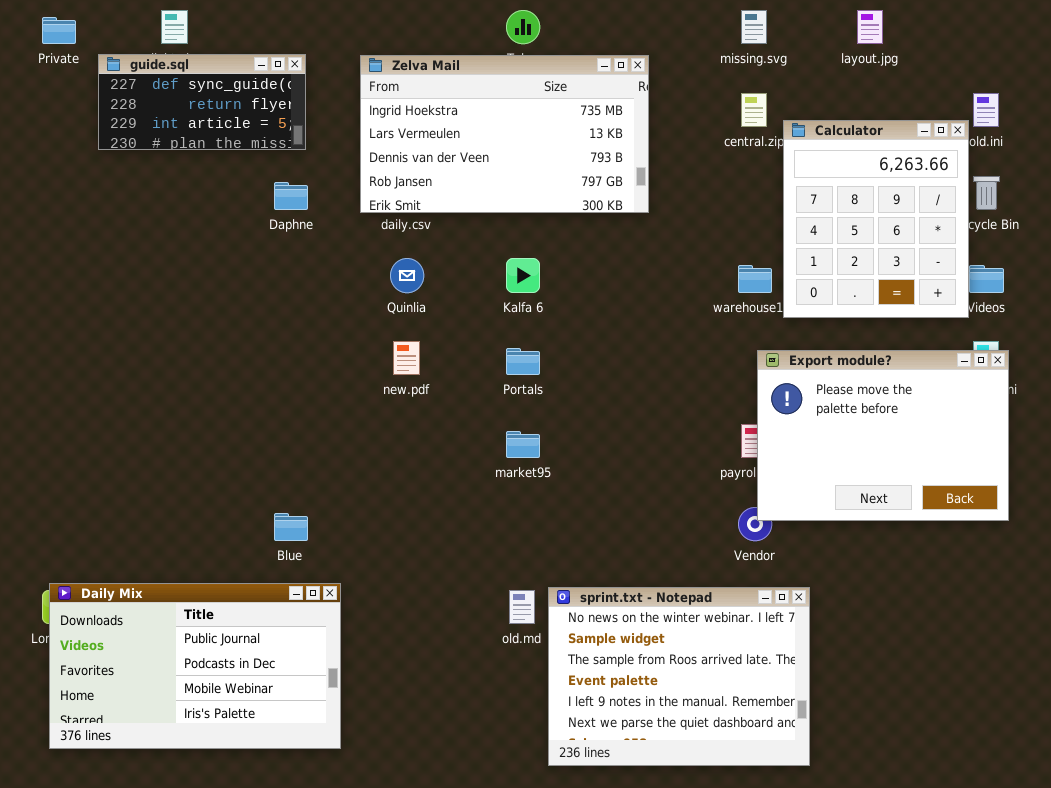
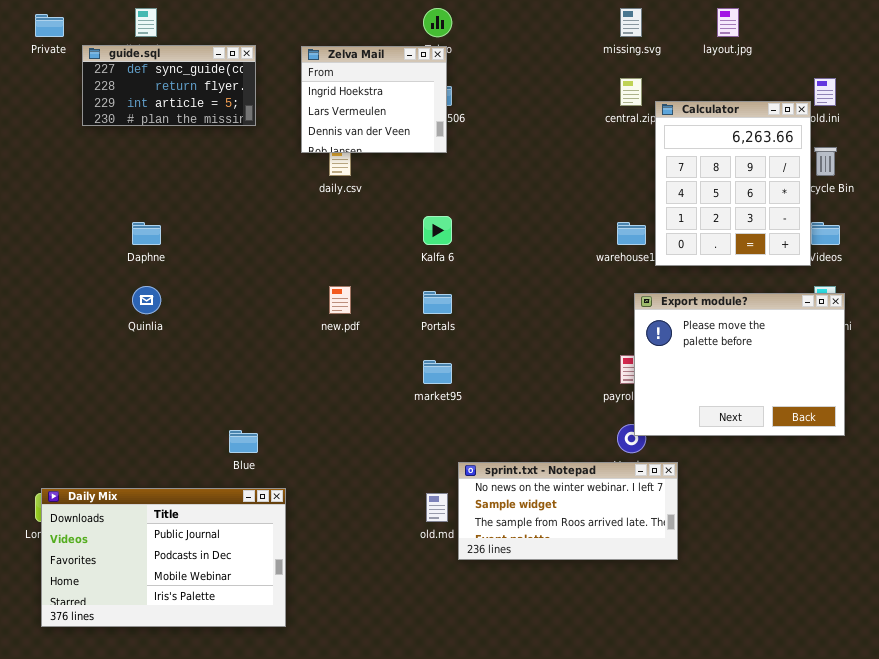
Zelva Mail: [360,55,649,213] -> [301,46,447,153], resized
Daphne: [274,182,308,210] -> [132,222,161,245], moved
Quinlia: [390,258,424,293] -> [132,286,161,314], moved
sprint.txt - Notepad: [548,587,810,766] -> [458,462,678,560], moved, resized

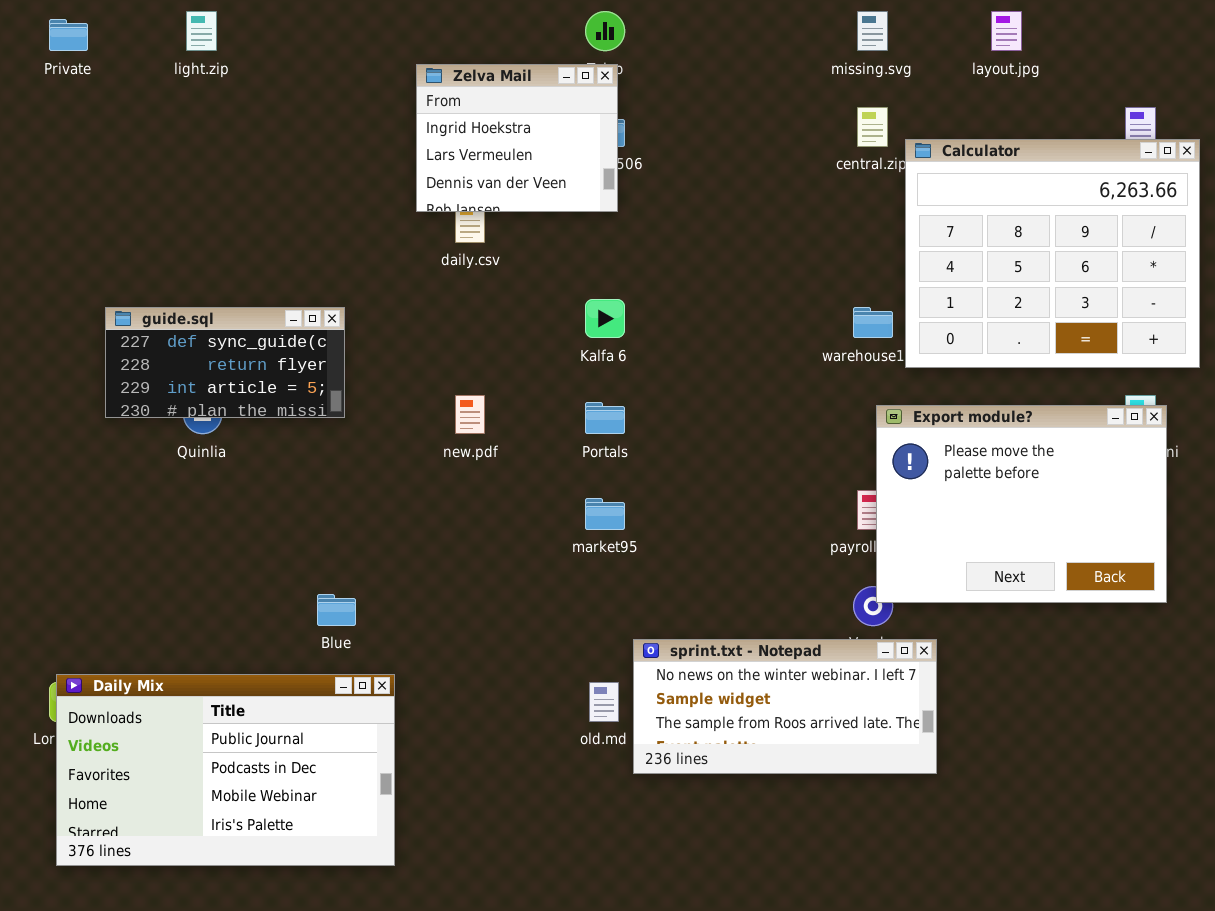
guide.sql: [82,45,256,126] -> [105,307,345,418], moved
Calculator: [655,101,811,266] -> [905,139,1200,368], resized

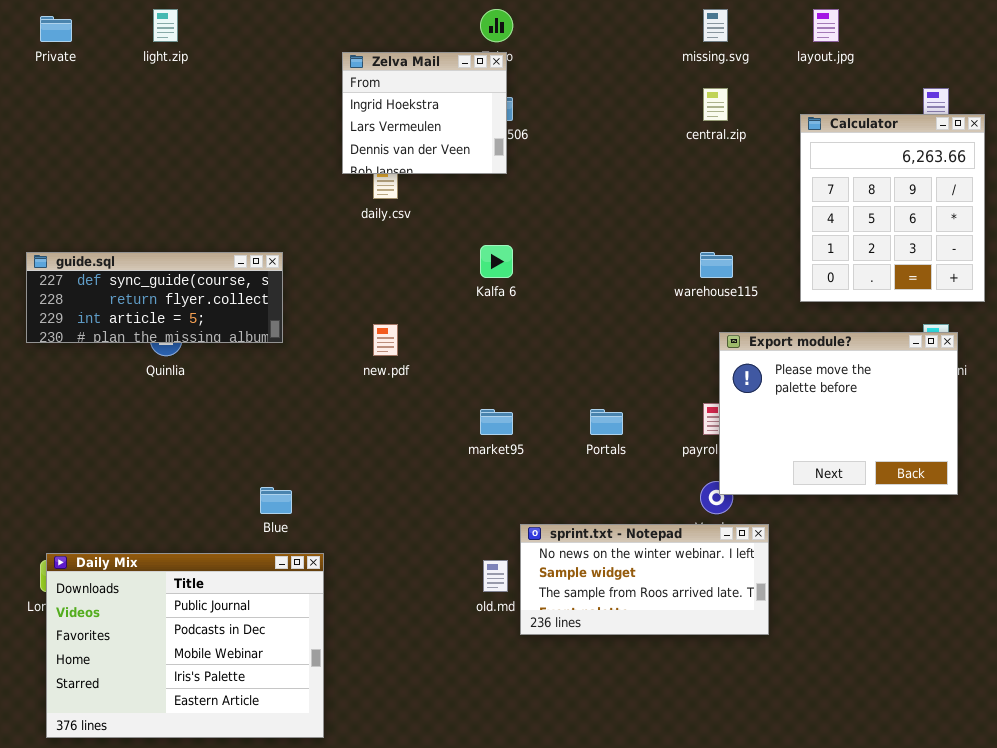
Calculator: [905,139,1200,368] -> [800,114,985,302], resized
guide.sql: [105,307,345,418] -> [26,252,283,343], resized
Portals: [585,402,625,434] -> [590,409,623,435], moved
Daily Mix: [56,674,395,866] -> [46,553,324,738], resized

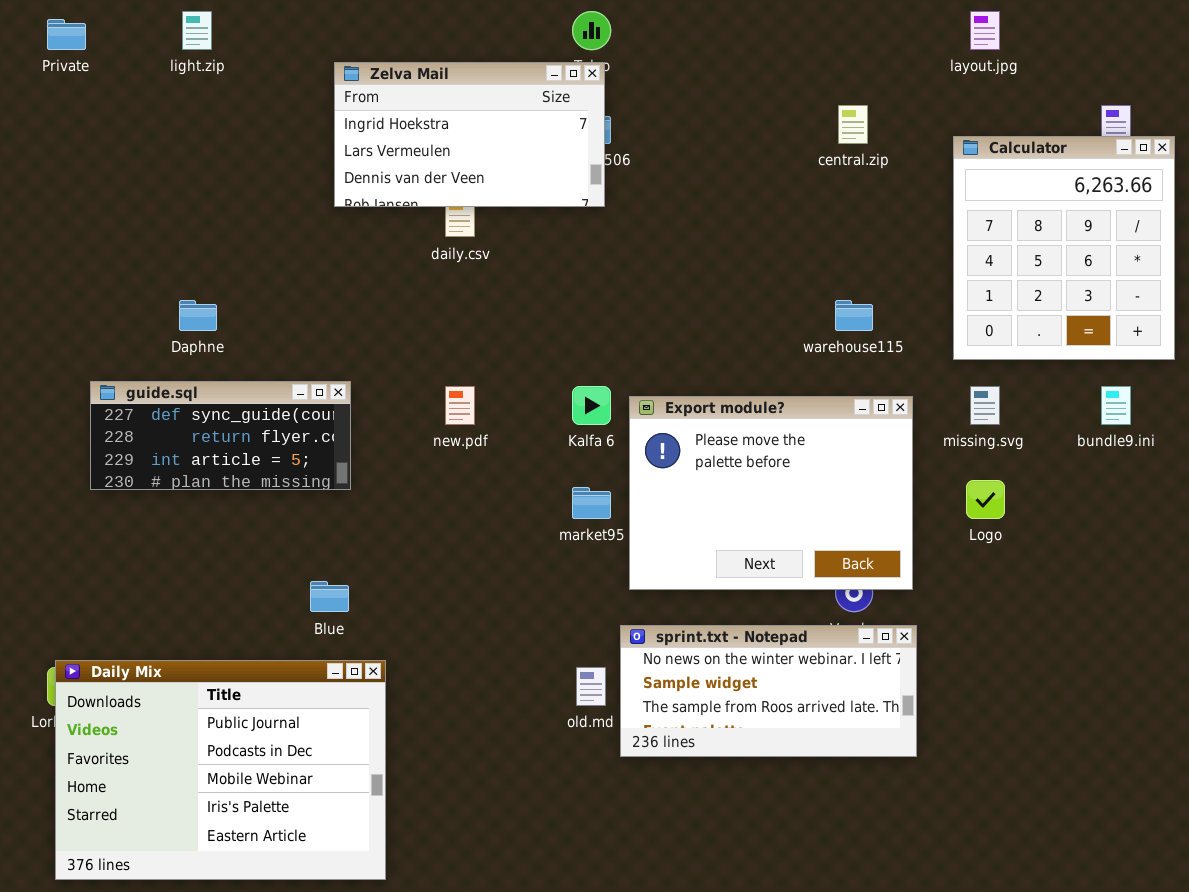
missing.svg: [703,9,728,42] -> [970,386,1000,425], moved
Zelva Mail: [342,52,507,174] -> [334,62,605,207], resized
Kalfa 6: [480,245,513,278] -> [572,386,611,425], moved
guide.sql: [26,252,283,343] -> [90,381,351,490], moved, resized
Export module?: [719,332,958,495] -> [629,396,913,590], moved

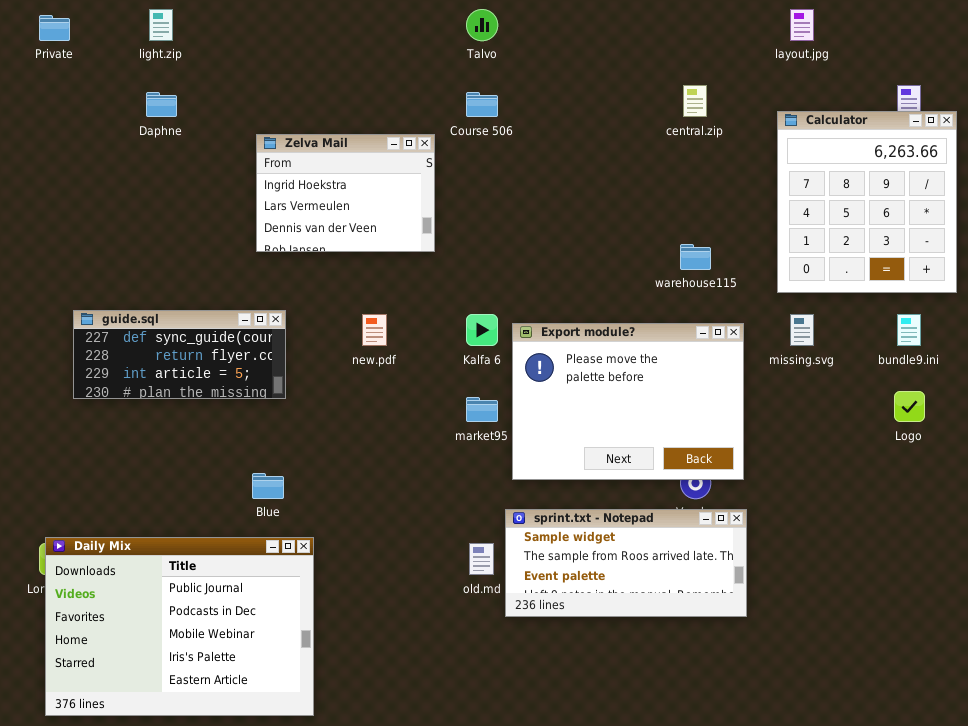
Zelva Mail: [334,62,605,207] -> [256,134,435,252], moved, resized
Daphne: [179,300,217,331] -> [146,92,177,117], moved
Logo: [966,480,1005,519] -> [894,391,925,422], moved
sprint.txt - Notepad: [620,625,917,757] -> [505,509,747,617], scrolled down 1 row

